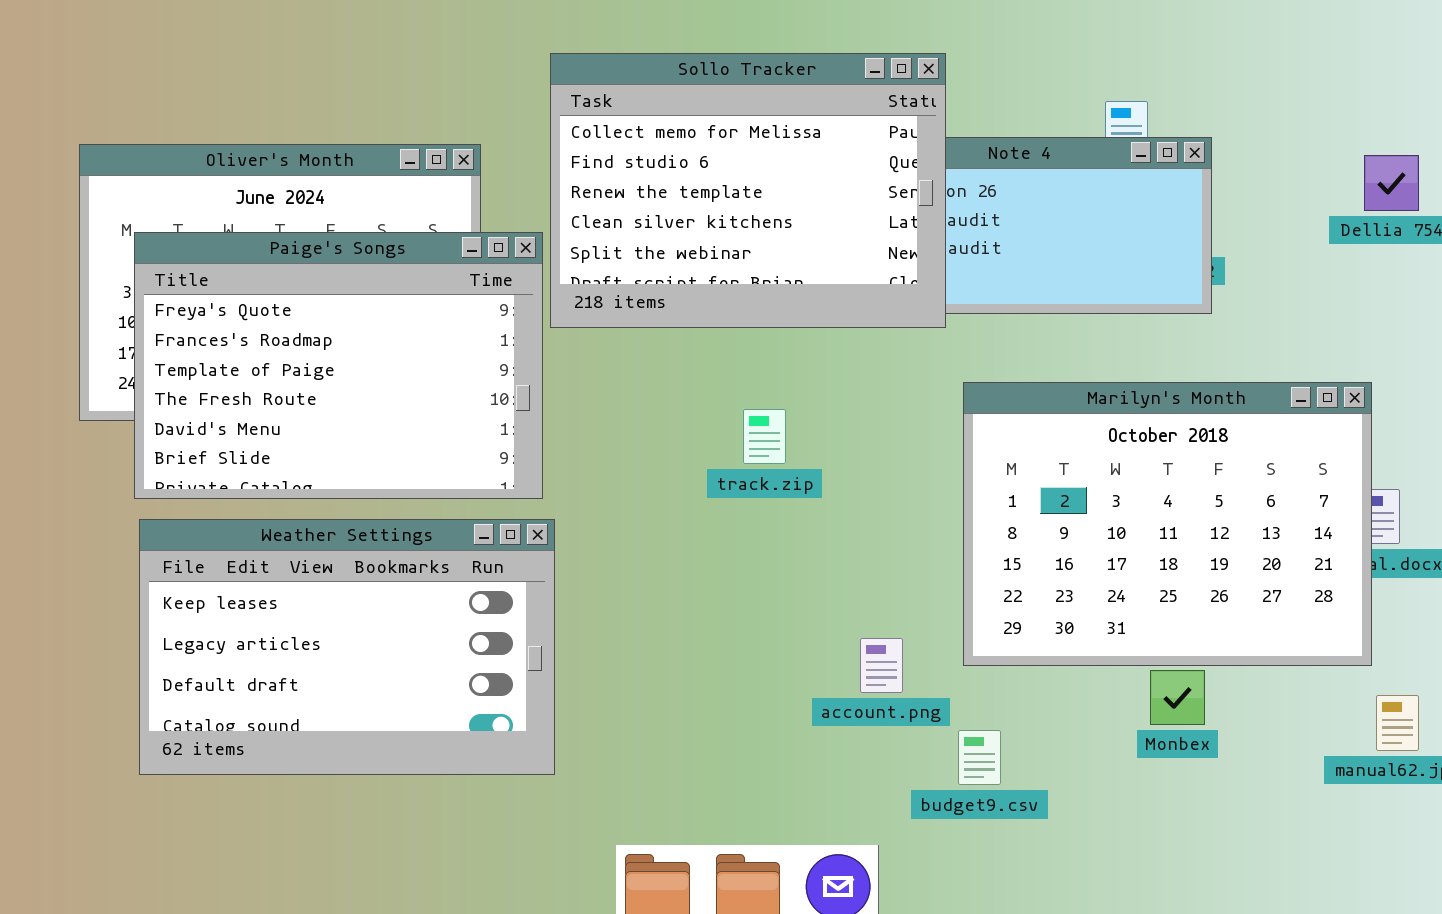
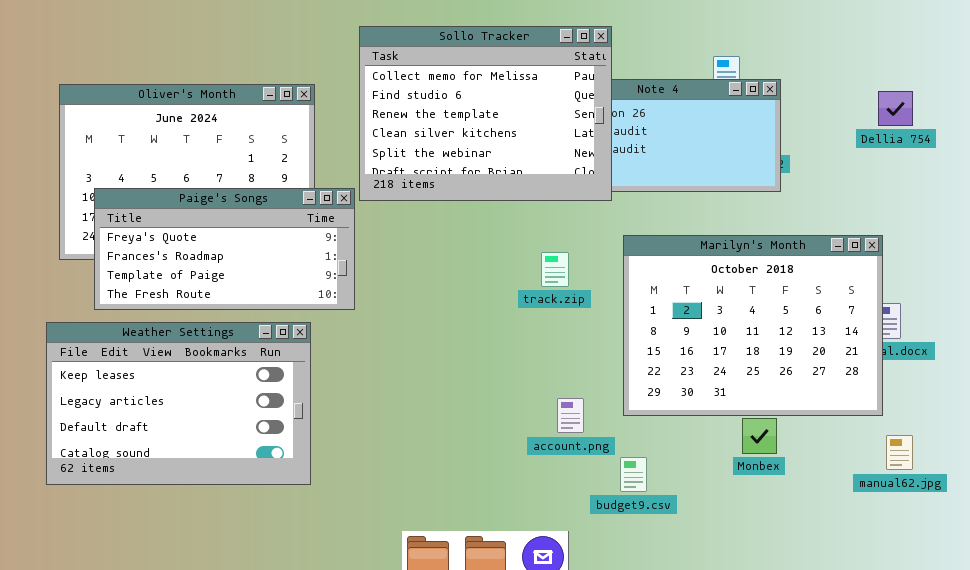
Paige's Songs: [134,232,543,499] -> [94,188,355,310], resized
track.zip: [743,409,786,464] -> [541,252,569,287], moved
Weather Settings: [139,519,555,775] -> [46,322,311,485], moved

